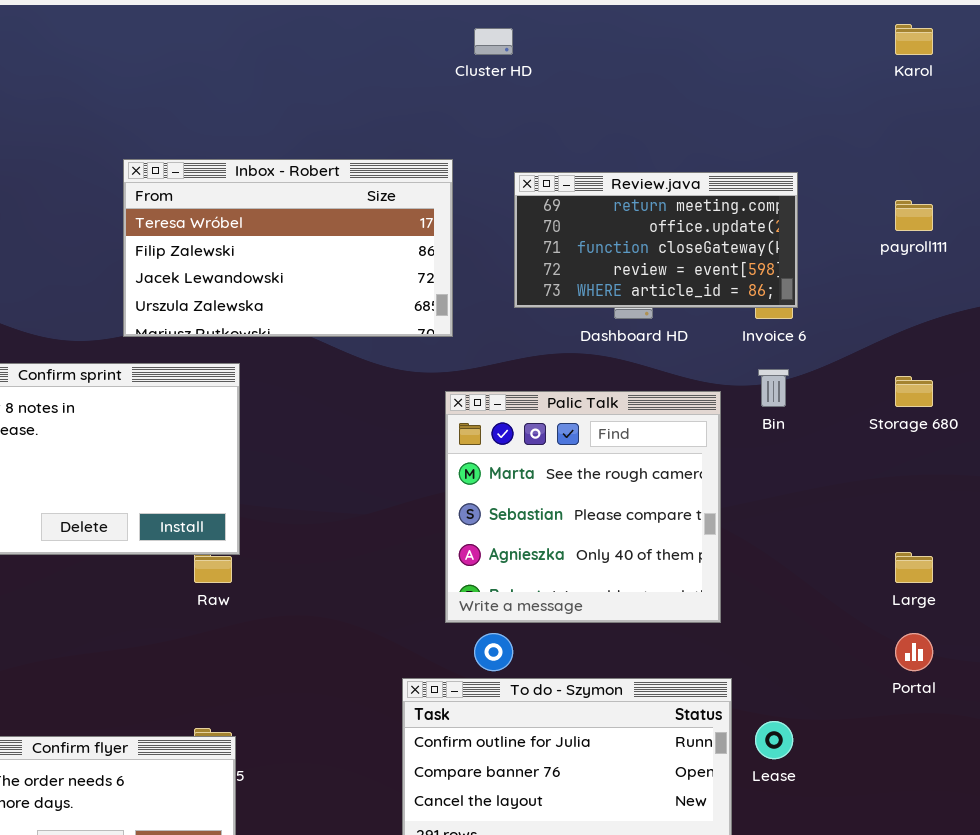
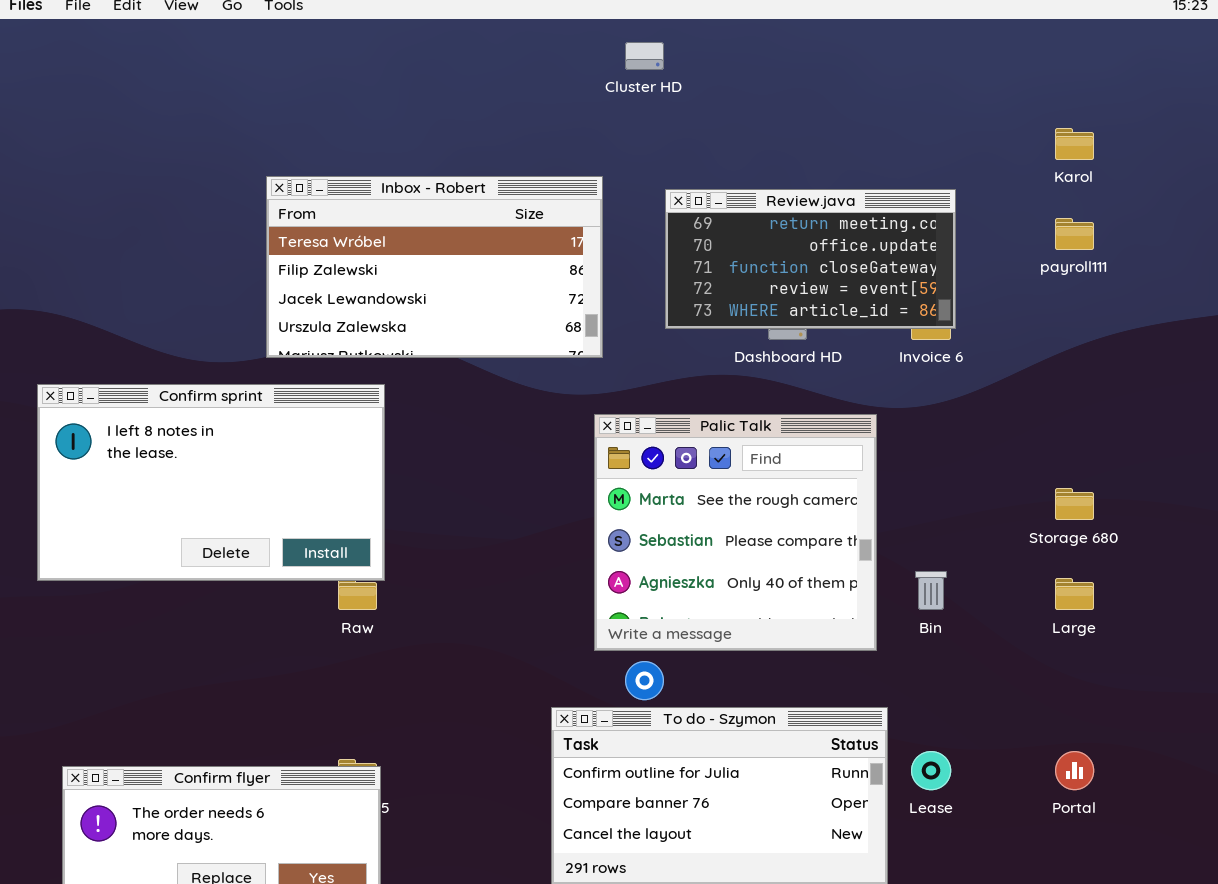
Karol: [895,24,933,55] -> [1055,128,1094,160], moved
Bin: [758,369,789,407] -> [915,571,947,610], moved
Storage 680: [895,376,933,407] -> [1055,488,1094,520], moved
Portal: [895,633,933,671] -> [1055,751,1094,790], moved

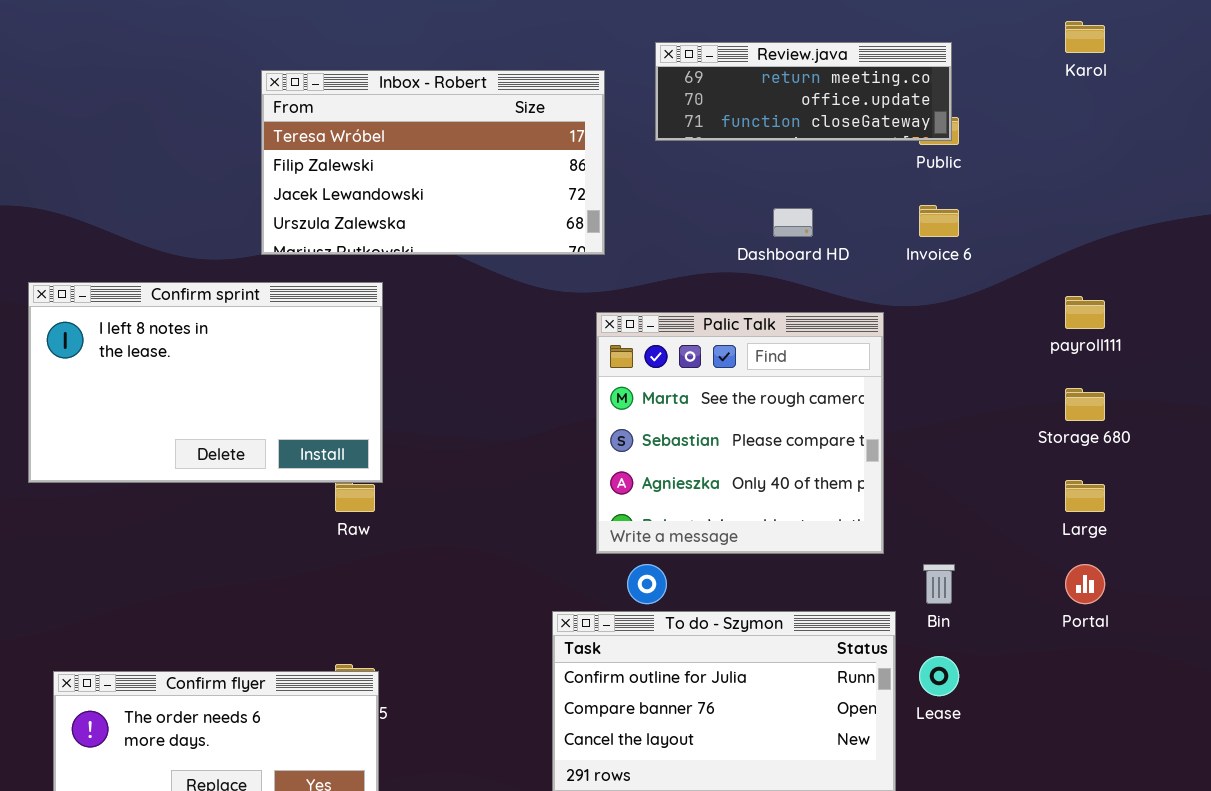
Review.java: [665,189,956,329] -> [655,42,952,141], moved, resized
payroll111: [1055,218,1094,250] -> [1065,296,1105,329], moved
Bin: [915,571,947,610] -> [923,564,955,604], moved
Portal: [1055,751,1094,790] -> [1065,564,1105,604], moved

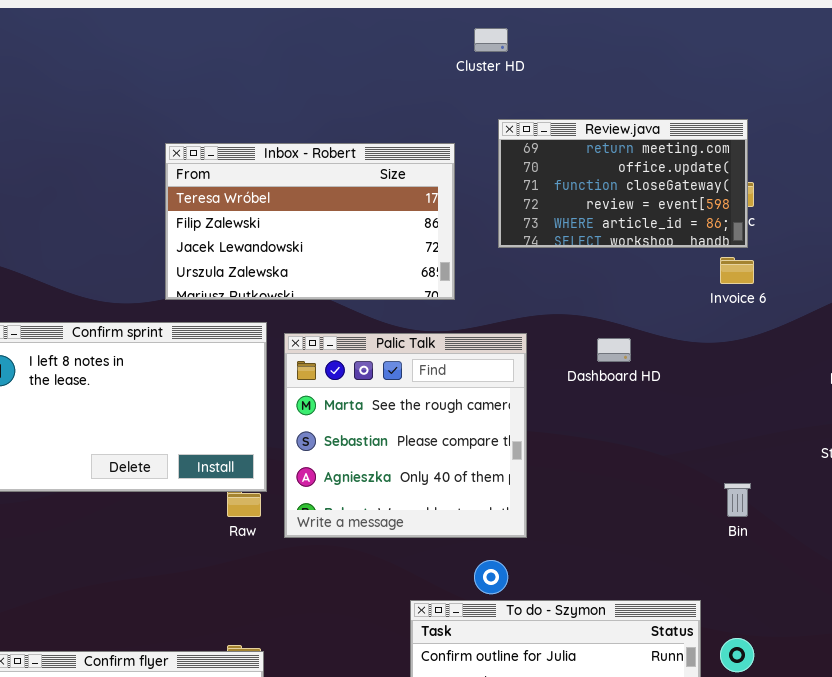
Review.java: [655,42,952,141] -> [498,119,748,248], resized
Dashboard HD: [773,208,813,237] -> [597,338,631,362], moved
Palic Talk: [596,312,884,554] -> [284,333,527,538], moved
Bin: [923,564,955,604] -> [724,483,751,517], moved

